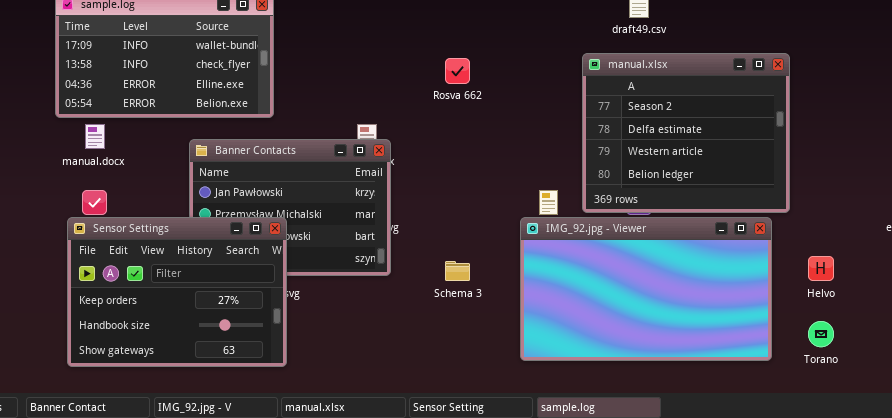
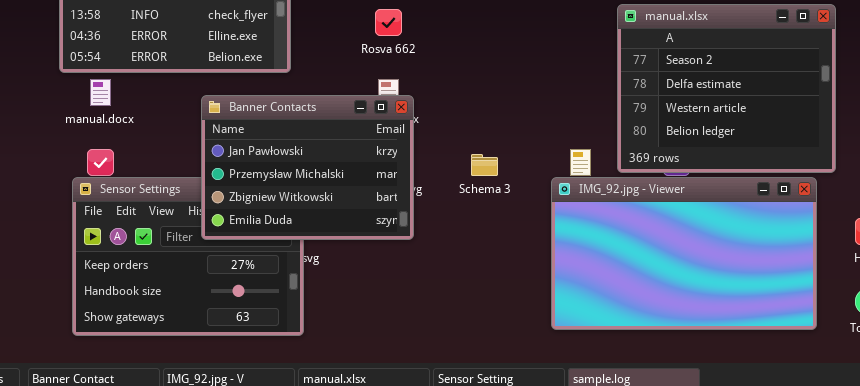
Rosva 662: [445,58,470,84] -> [375,9,402,36], moved
Banner Contacts: [189,139,391,276] -> [201,95,414,240], raised
Schema 3: [445,261,470,281] -> [471,154,498,176], moved

